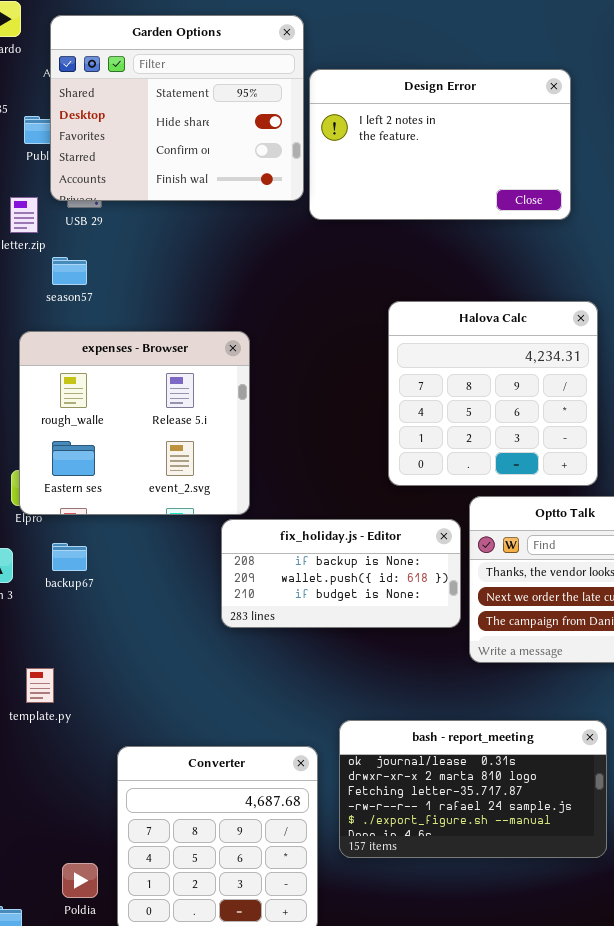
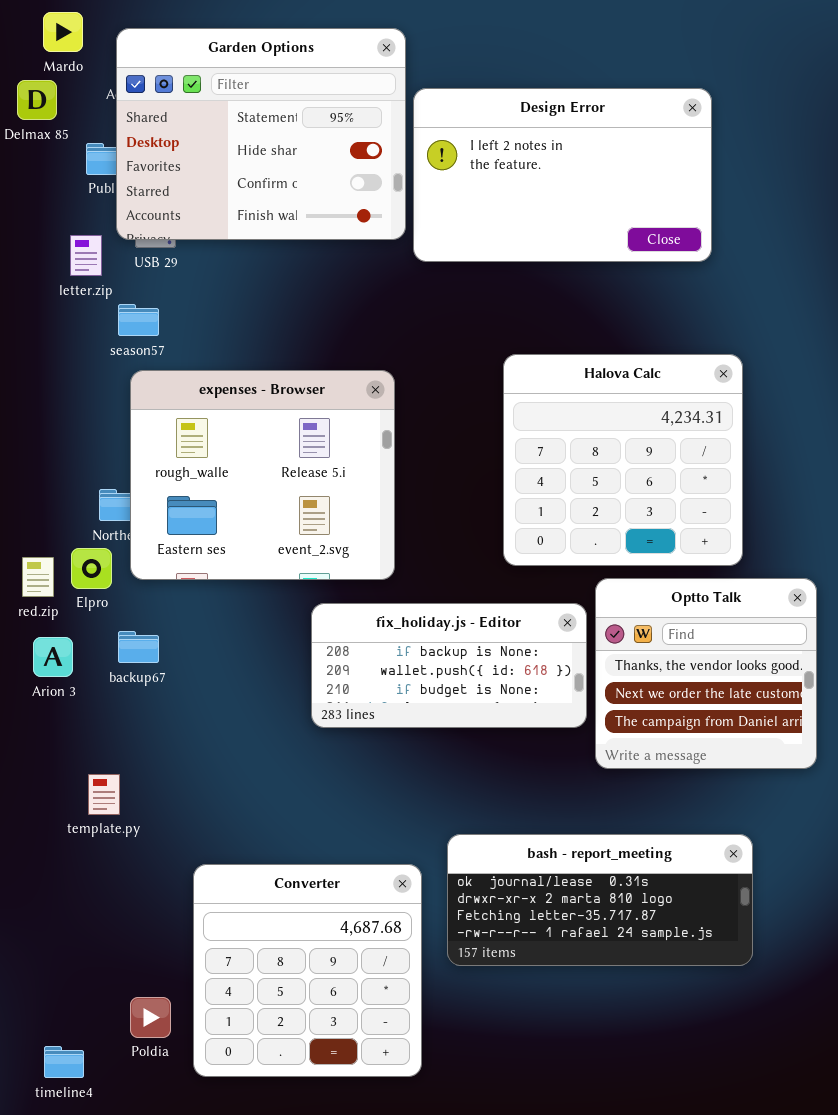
expenses - Browser: [19,331,250,515] -> [130,370,395,580], moved
bash - report_meeting: [339,720,607,858] -> [447,834,753,966], resized

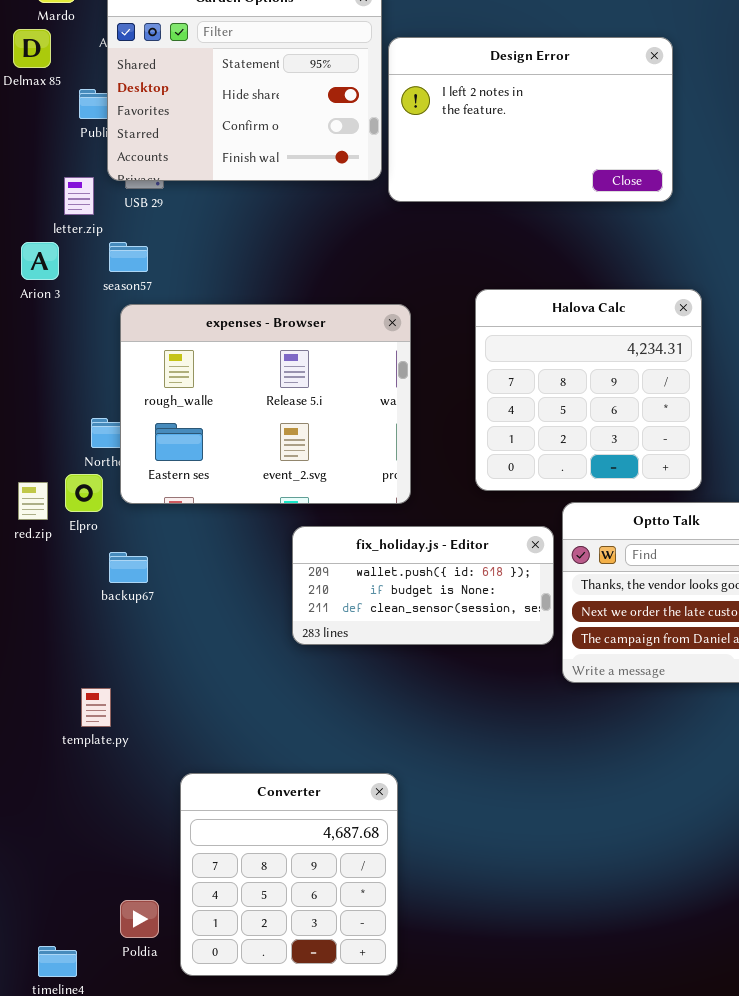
expenses - Browser: [130,370,395,580] -> [120,304,411,504], resized
fix_holiday.js - Editor: [311,603,587,728] -> [292,526,554,645], scrolled down 1 row
Arion 3: [33,637,73,677] -> [21,242,59,280], moved
bash - report_meeting: [447,834,753,966] -> none, closed

